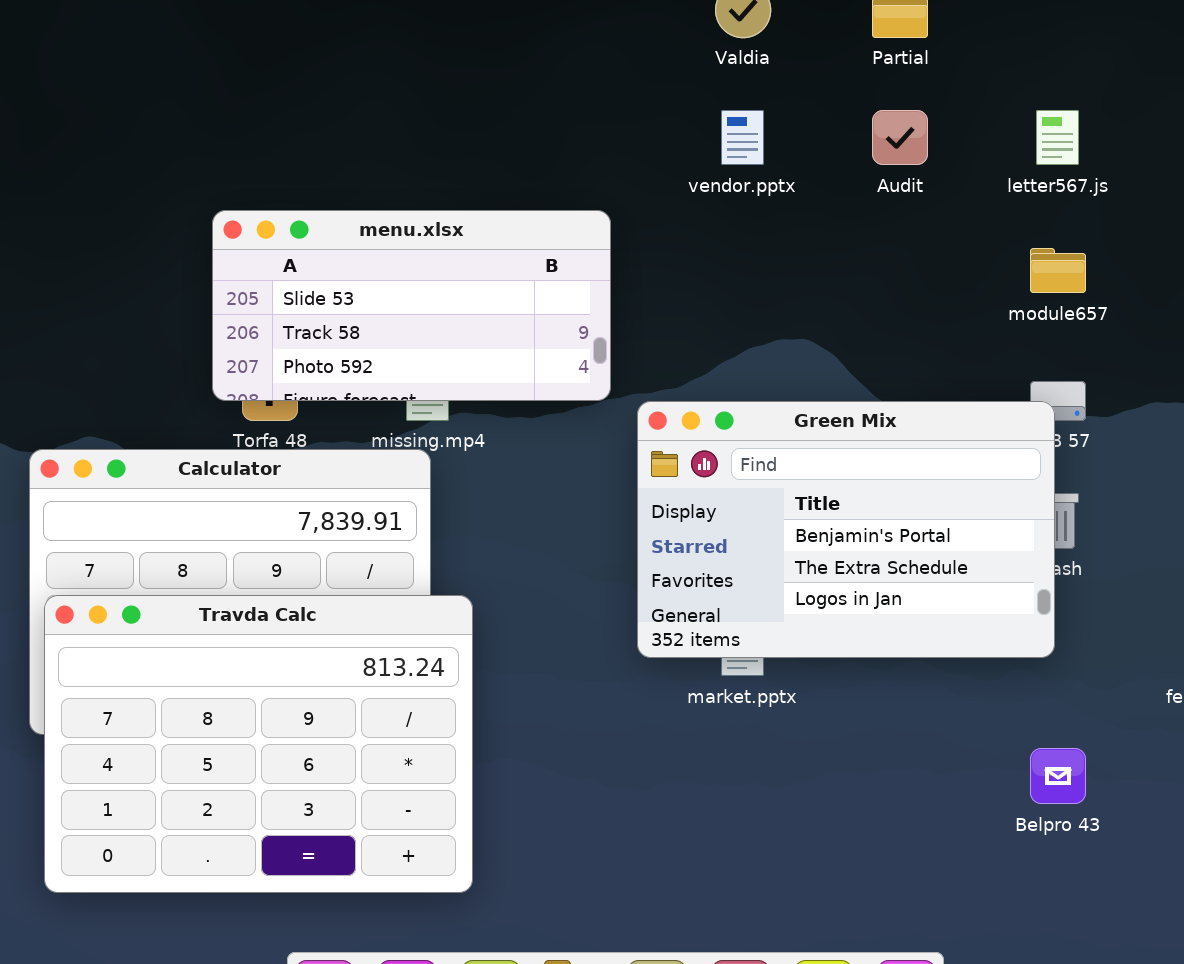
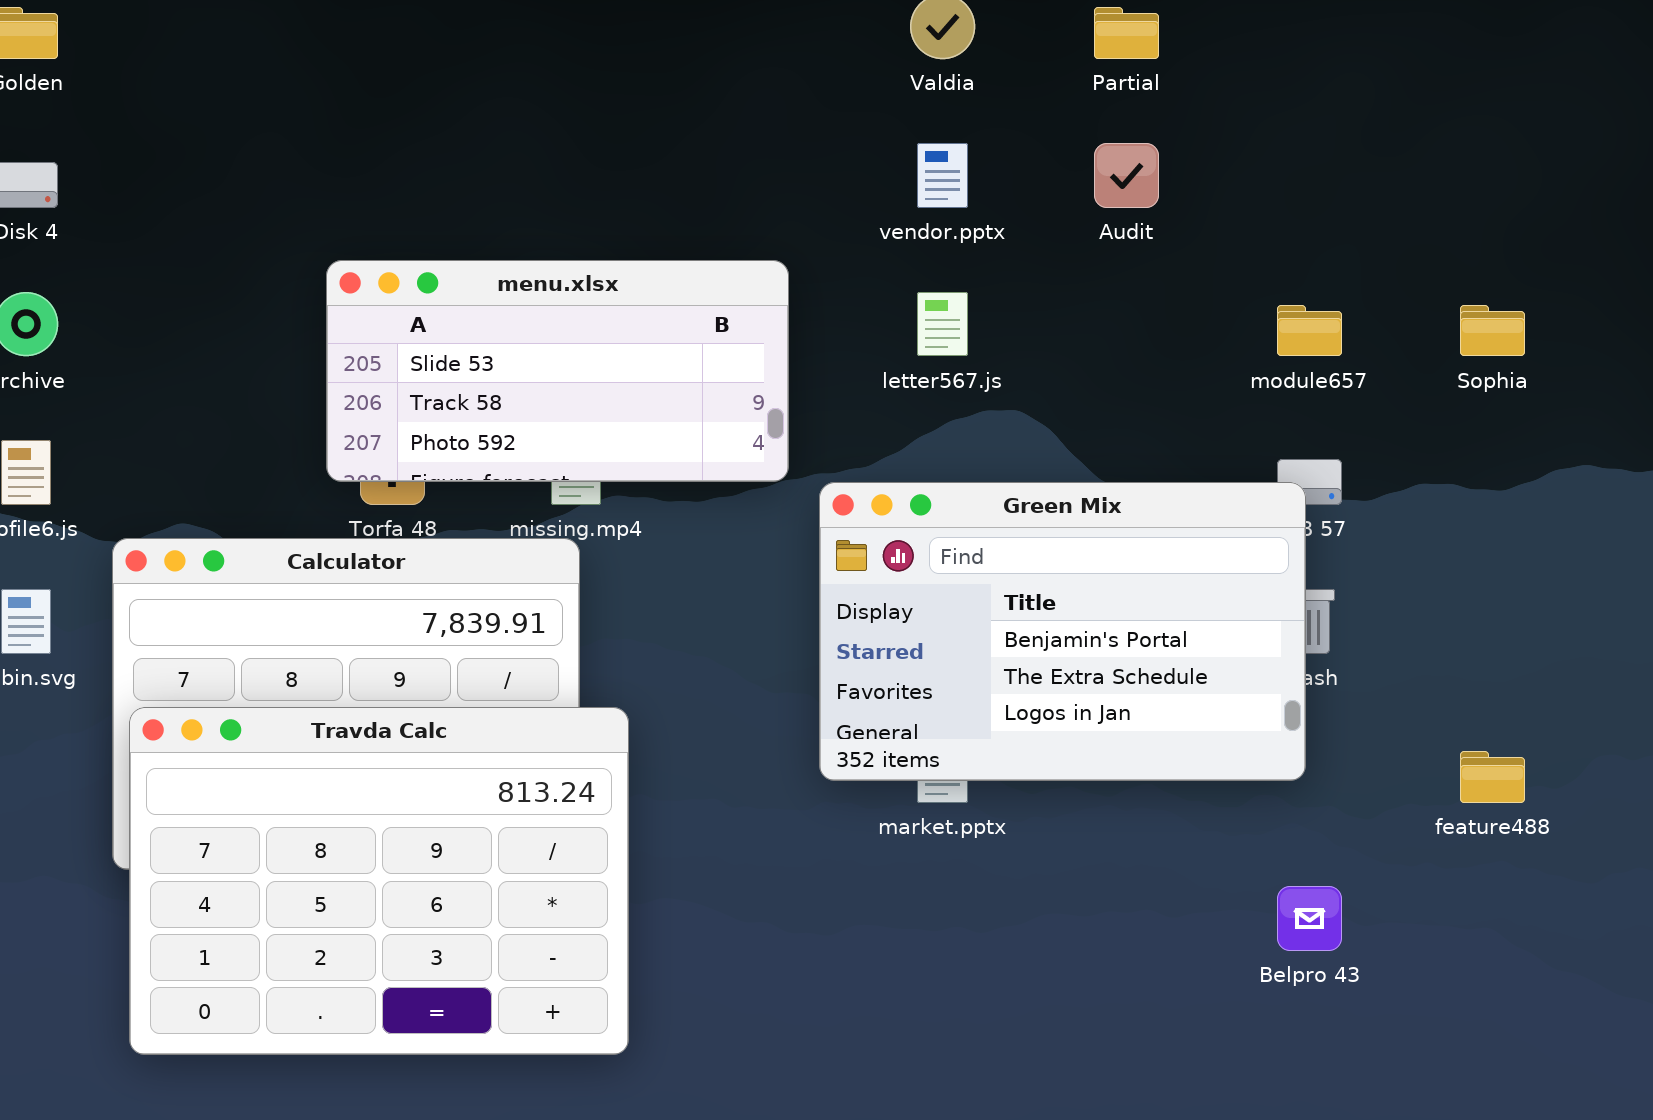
letter567.js: [1036,110,1079,165] -> [917,292,968,356], moved

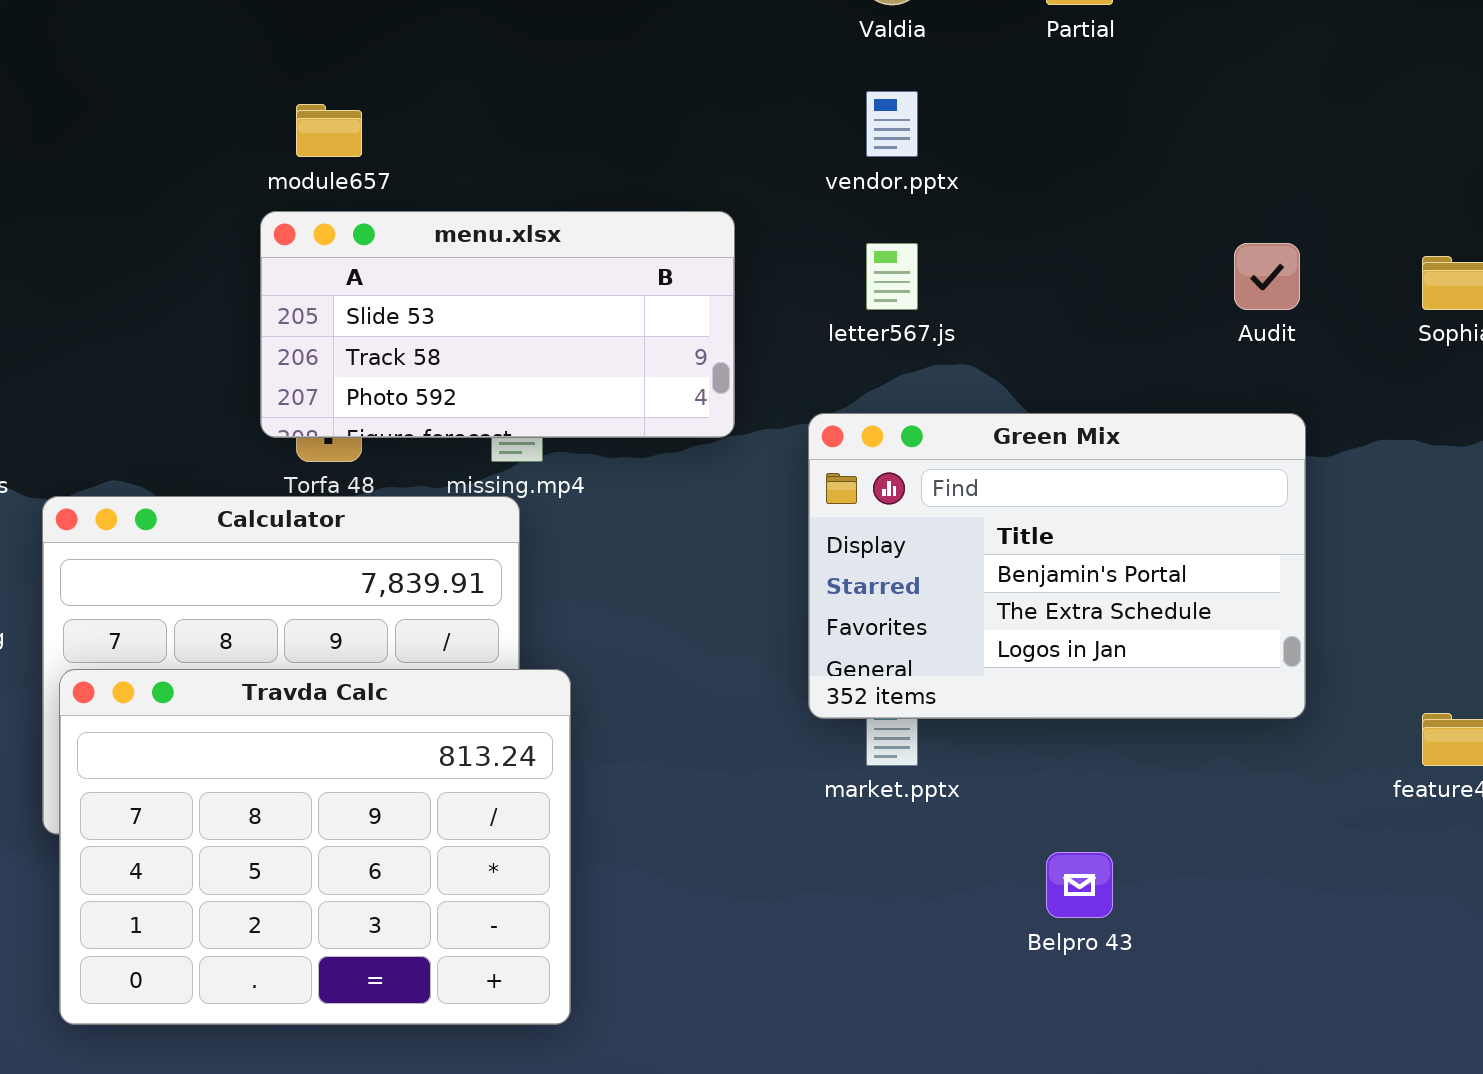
Audit: [1094,143,1159,208] -> [1234,243,1300,310], moved
module657: [1277,305,1342,356] -> [296,104,362,157], moved
Green Mix: [819,482,1306,781] -> [808,413,1306,719], moved
Belpro 43: [1277,886,1342,951] -> [1046,852,1113,918], moved

